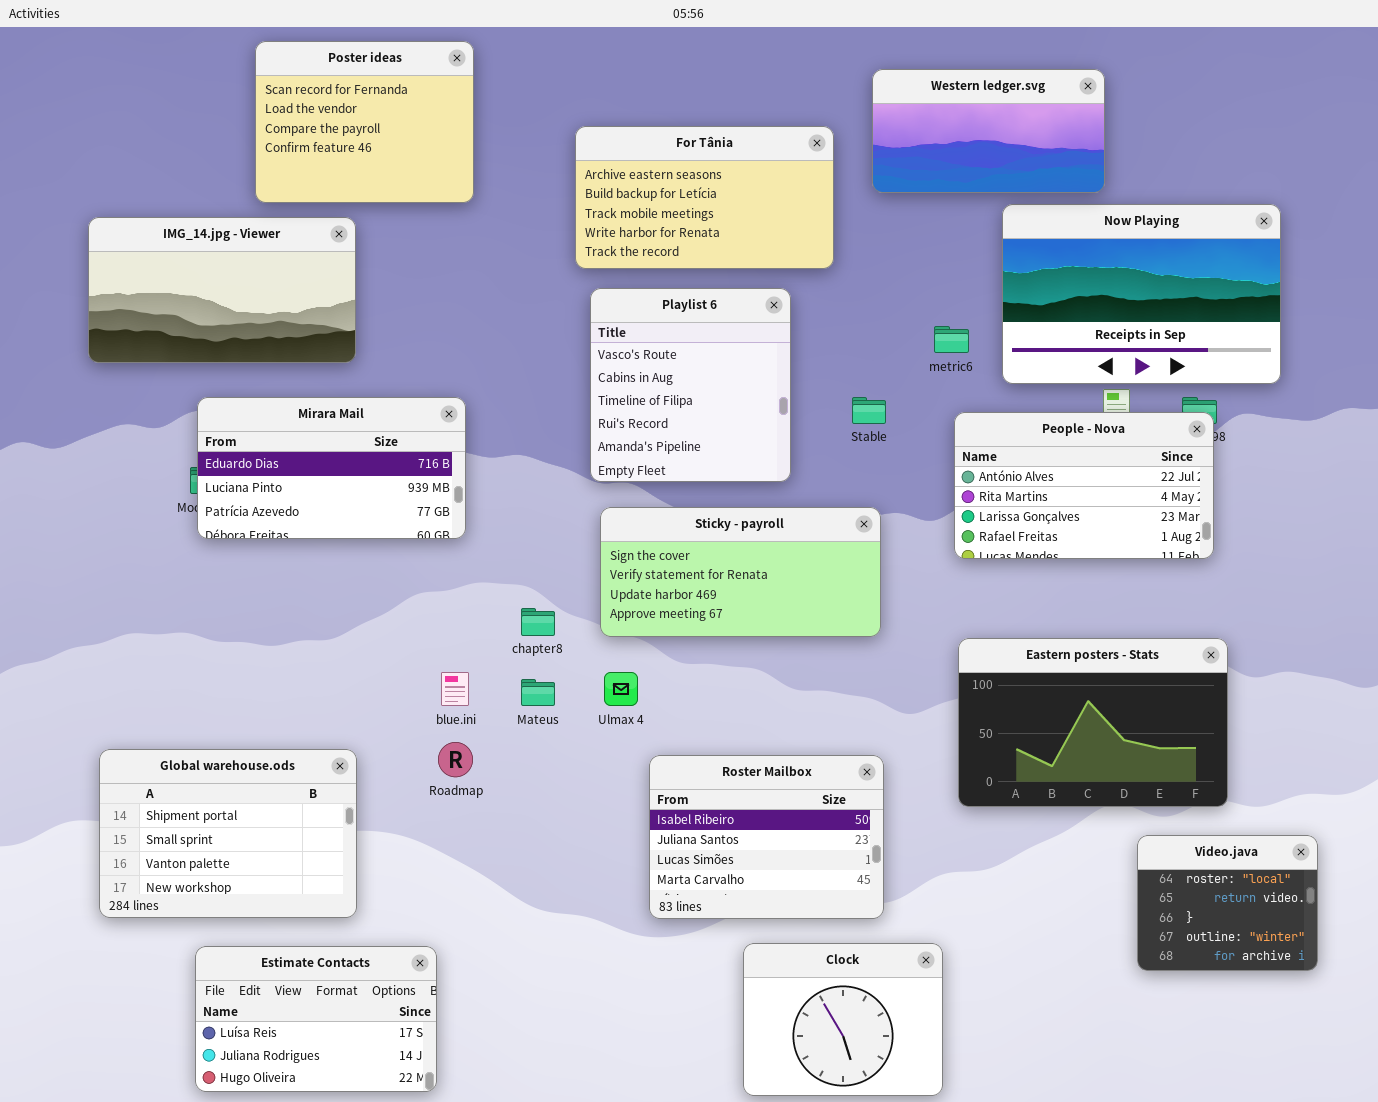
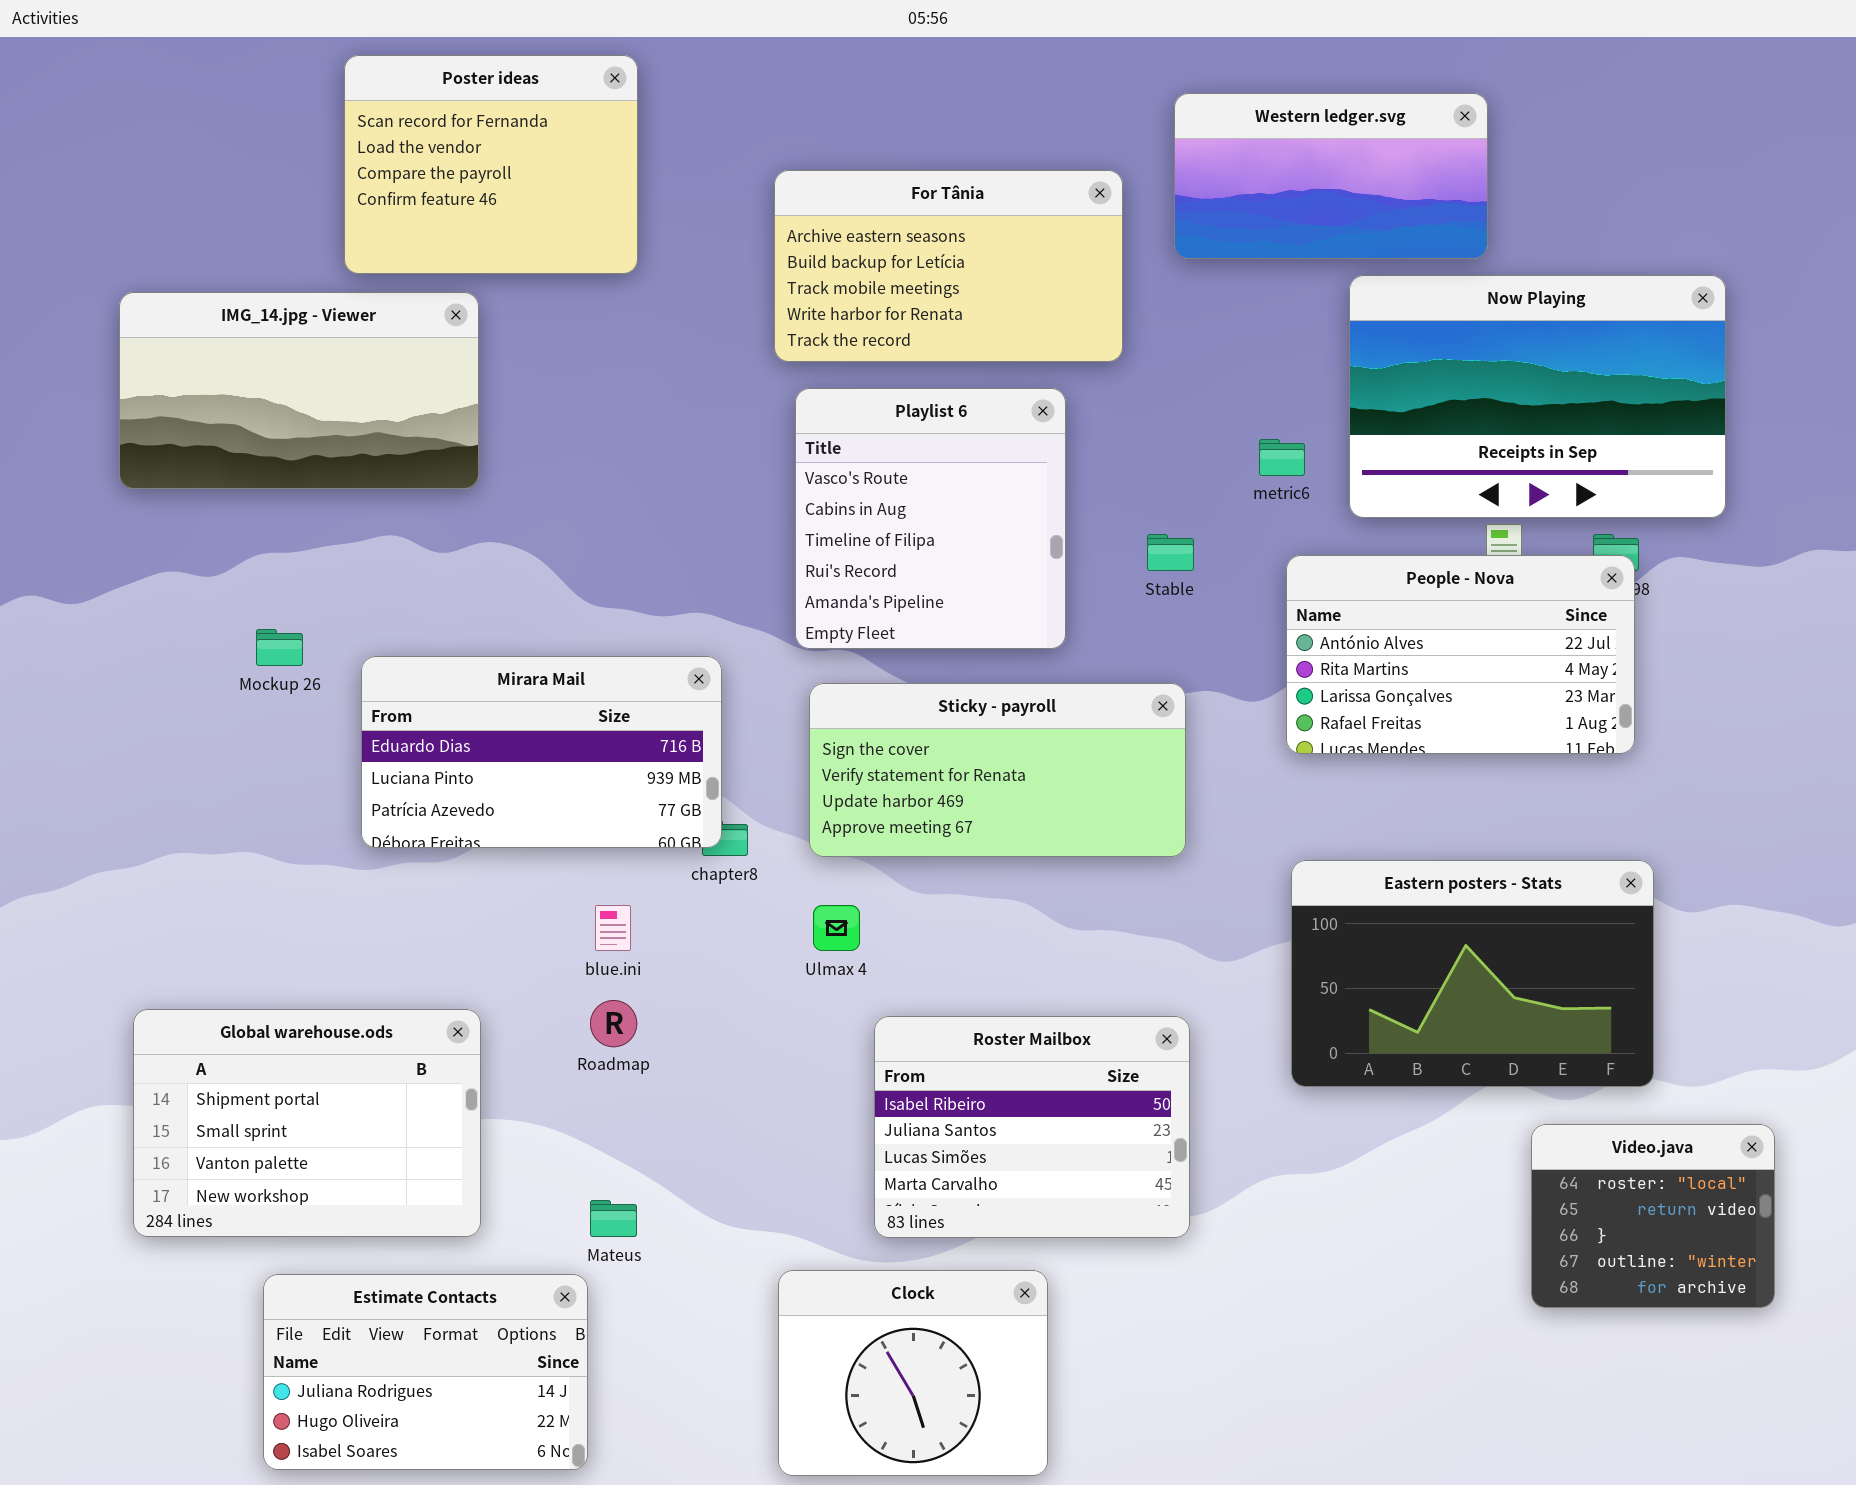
Mirara Mail: [197,397,466,539] -> [361,656,722,848], moved
Mateus: [521,679,555,706] -> [590,1200,637,1237], moved
Clock: [743,943,943,1096] -> [778,1270,1048,1476], moved
Estimate Contacts: [195,946,437,1092] -> [263,1274,588,1470], scrolled down 1 row

